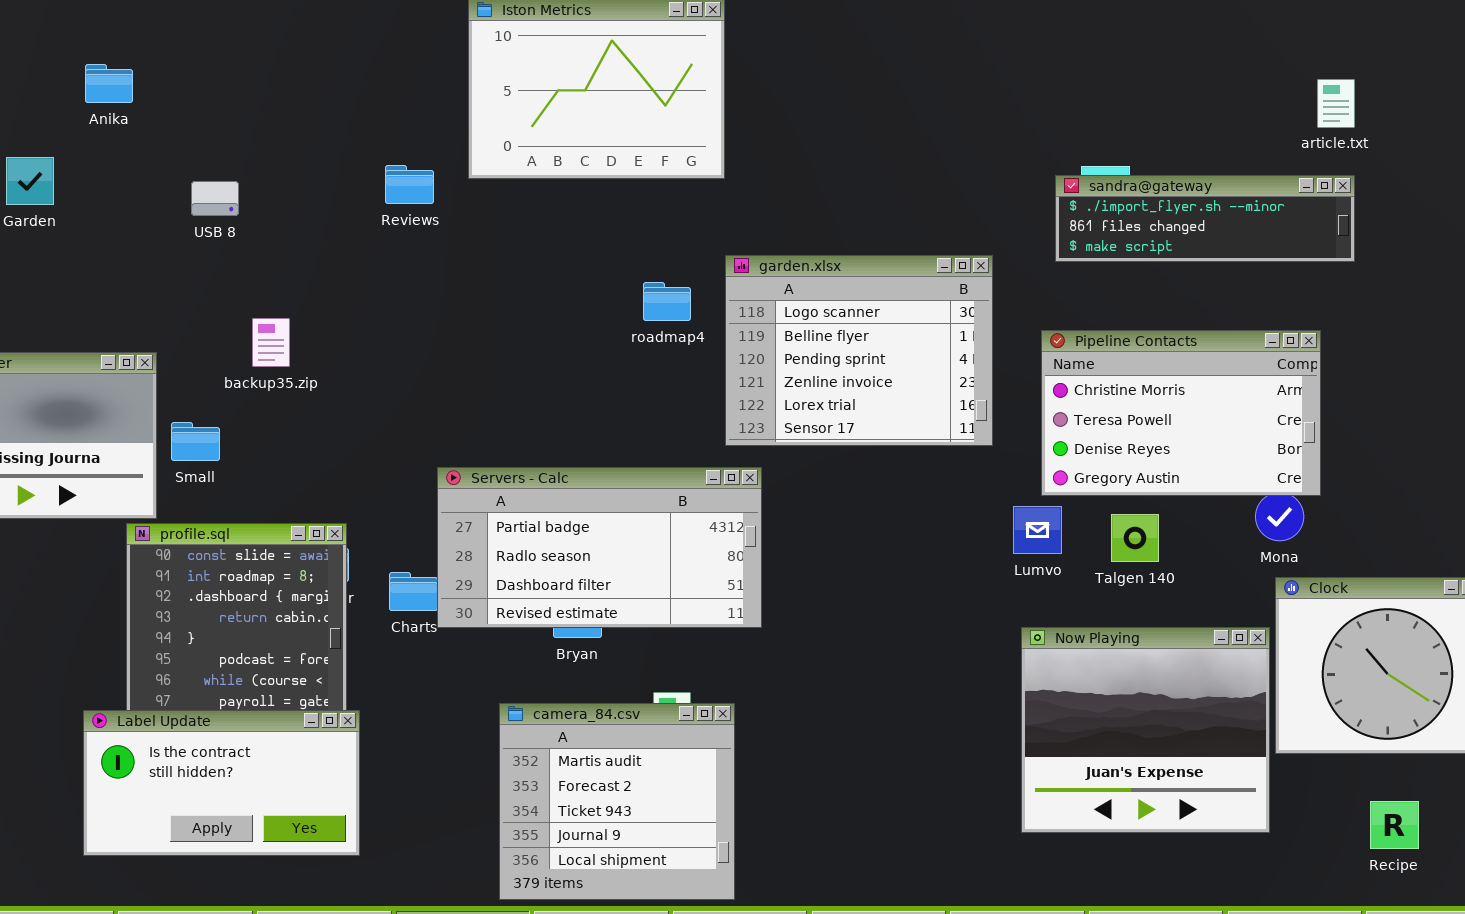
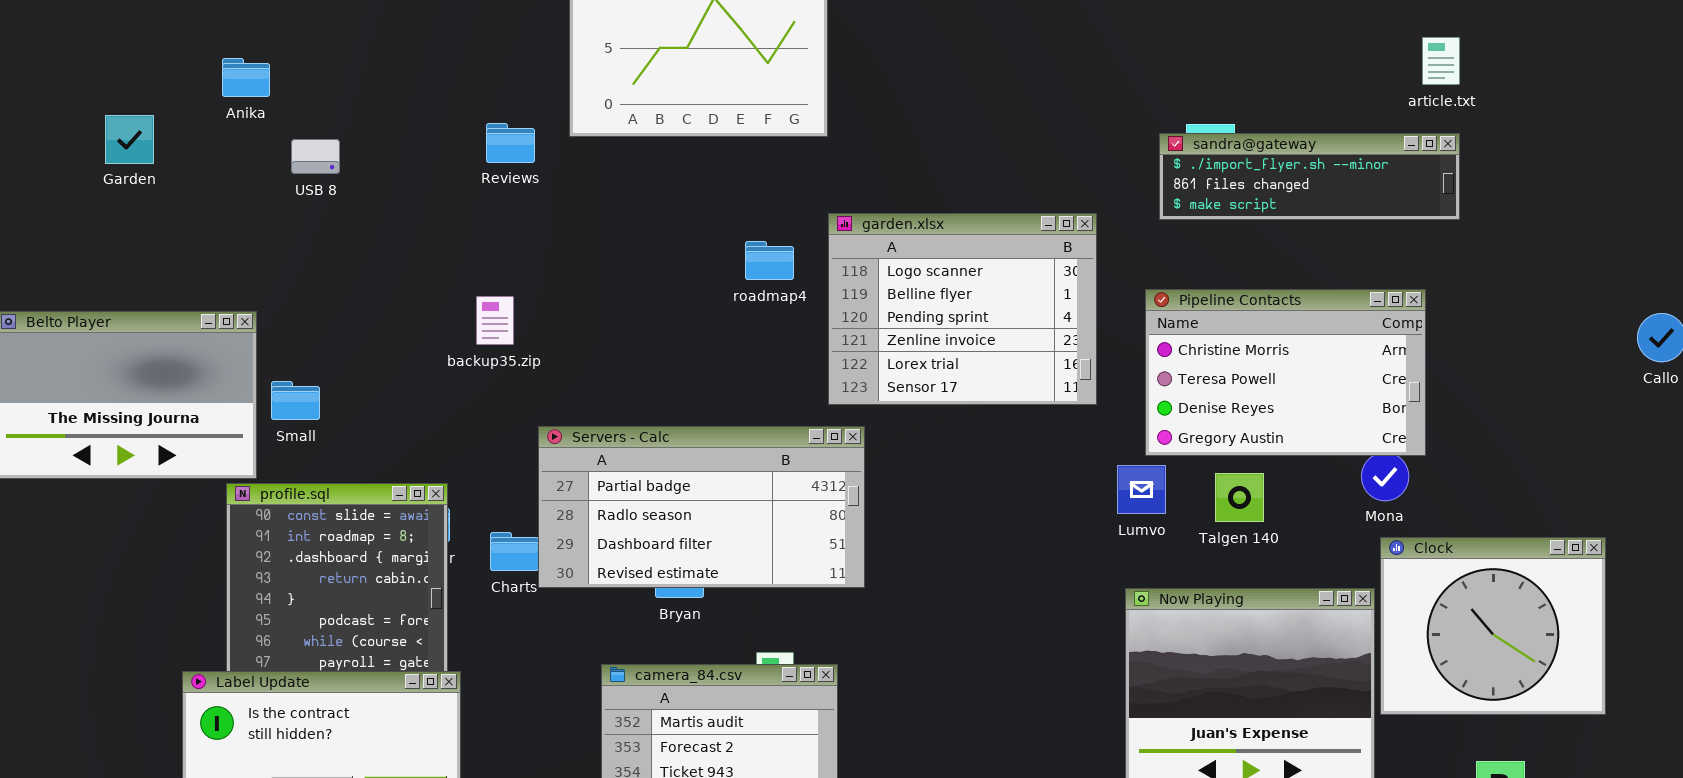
Anika: [85,64,133,103] -> [222,58,270,97], moved
backup35.zip: [252,318,290,367] -> [476,296,514,345], moved

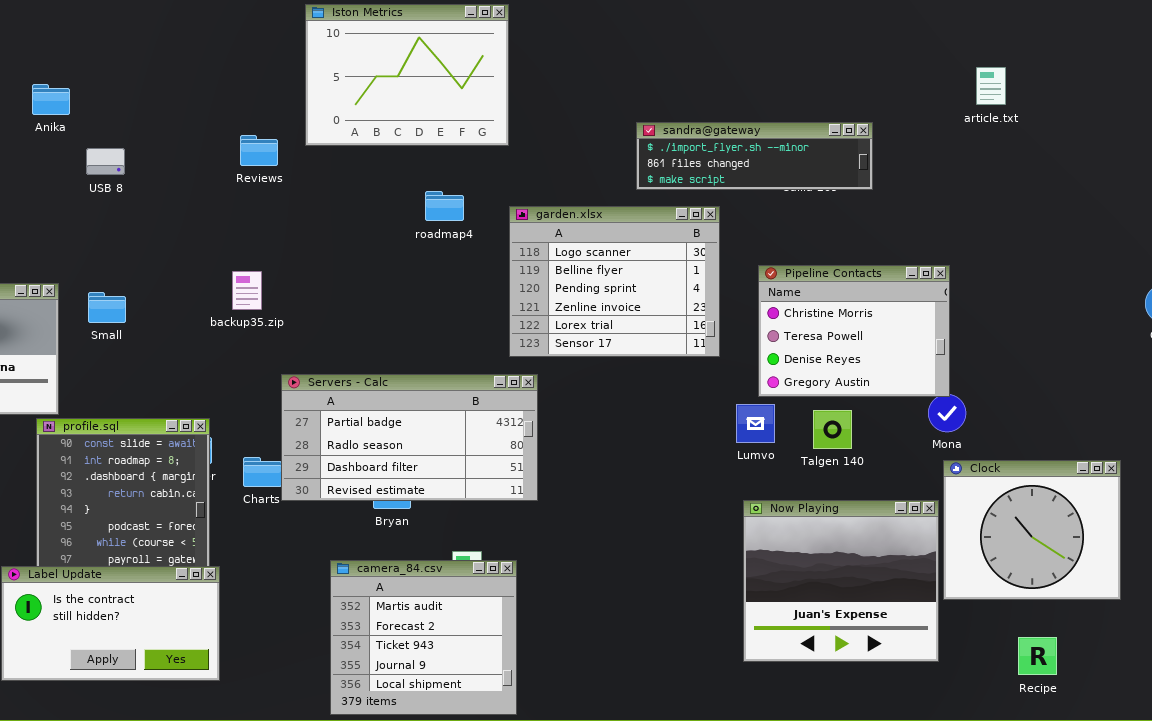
sandra@gateway: [1159,133,1460,220] -> [636,122,873,190], moved
roadmap4: [745,241,794,280] -> [425,191,464,221], moved
Pipeline Contacts: [1145,289,1426,456] -> [758,265,950,397], resized
Small: [271,381,320,420] -> [88,292,126,323], moved

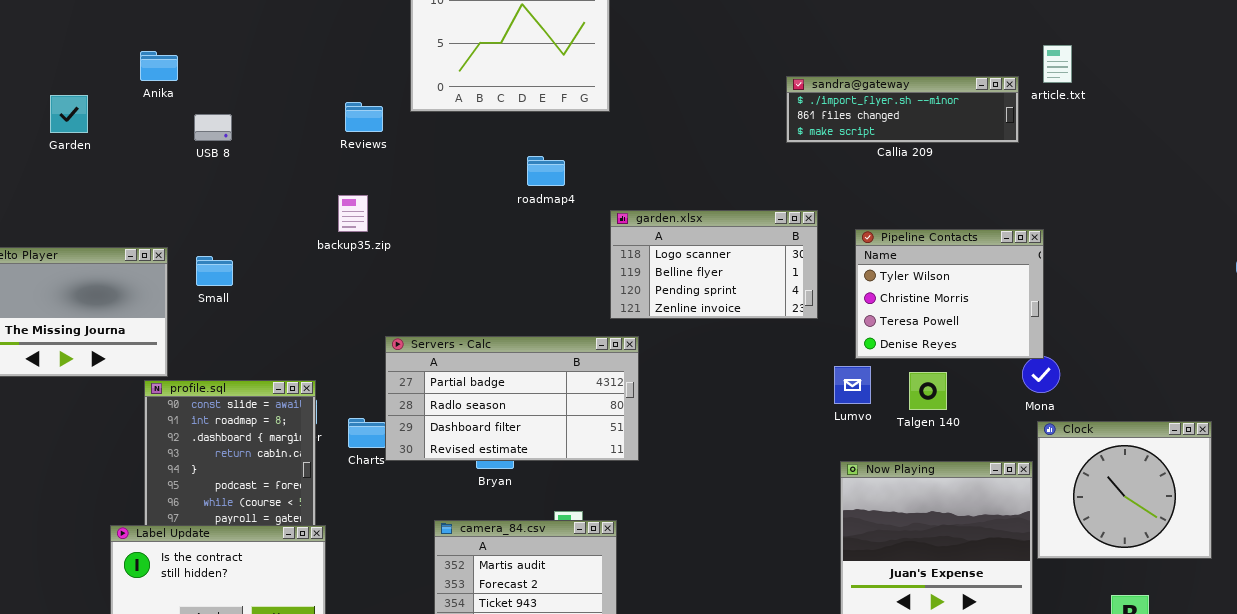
article.txt: [976,67,1006,105] -> [1043,45,1072,83], moved
sandra@gateway: [636,122,873,190] -> [786,76,1019,143], moved
garden.xlsx: [509,206,720,357] -> [610,210,818,319], resized
Pipeline Contacts: [758,265,950,397] -> [855,229,1044,359], scrolled up 1 row
backup35.zip: [232,271,262,310] -> [338,195,368,232], moved

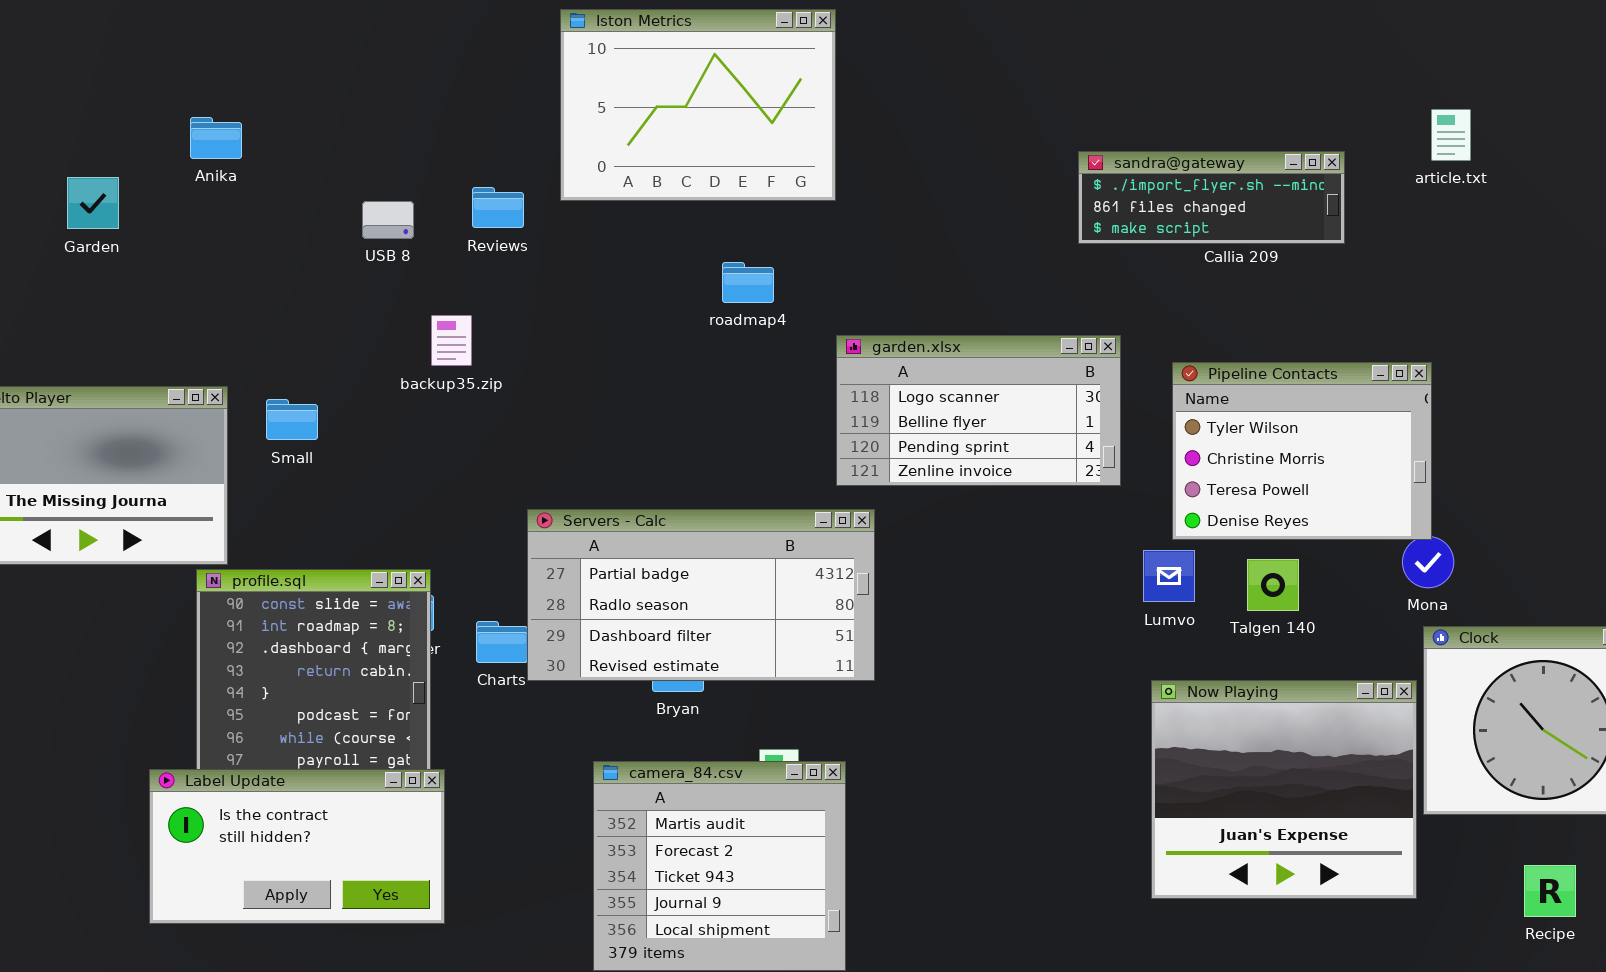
sandra@gateway: [786,76,1019,143] -> [1078,151,1345,244], resized
USB 8: [194,114,232,141] -> [362,201,414,239], moved
backup35.zip: [338,195,368,232] -> [431,315,472,366], moved

